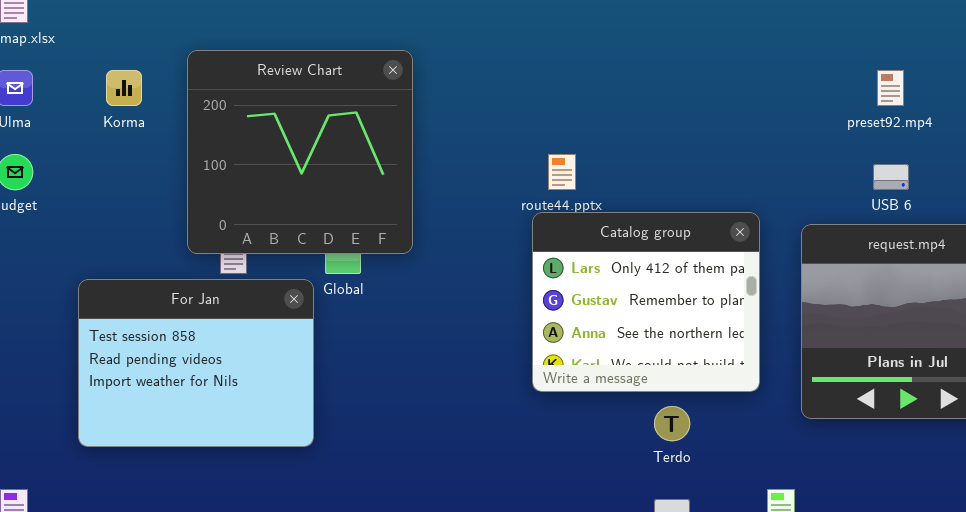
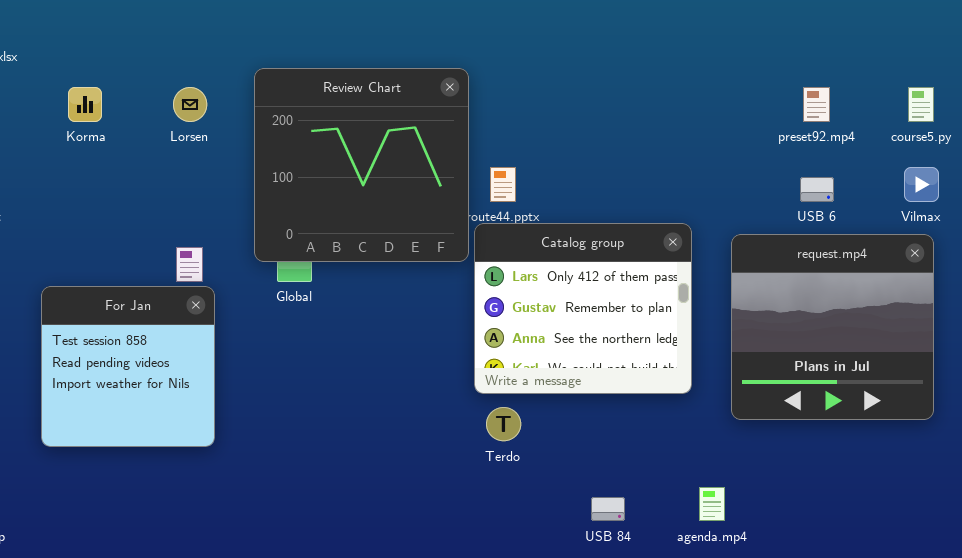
Review Chart: [187,50,413,254] -> [254,68,469,262], moved
For Jan: [78,279,314,447] -> [41,286,215,447], resized
Terdo: [654,406,690,441] -> [486,407,521,441], moved

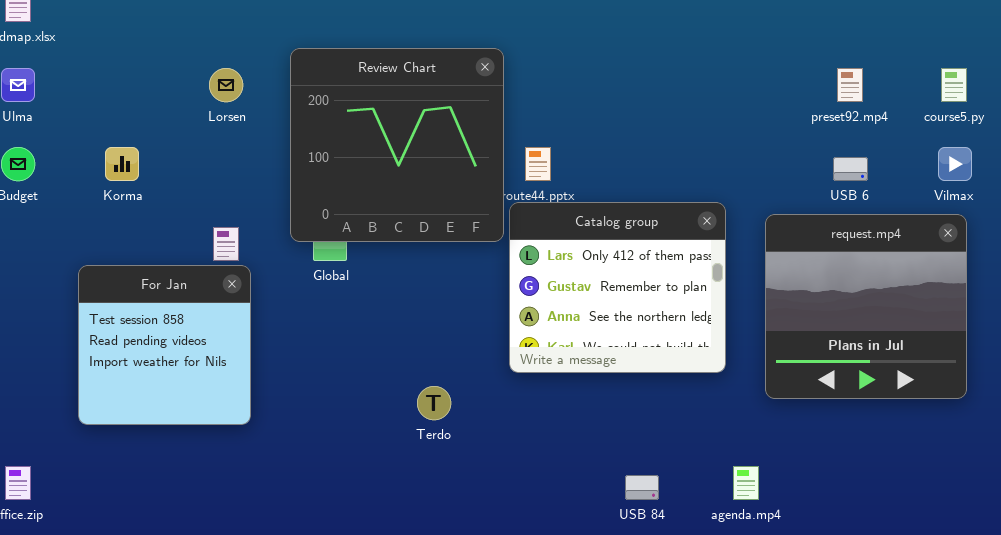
Korma: [68,87,102,122] -> [105,147,139,181], moved
Terdo: [486,407,521,441] -> [417,386,451,420], moved

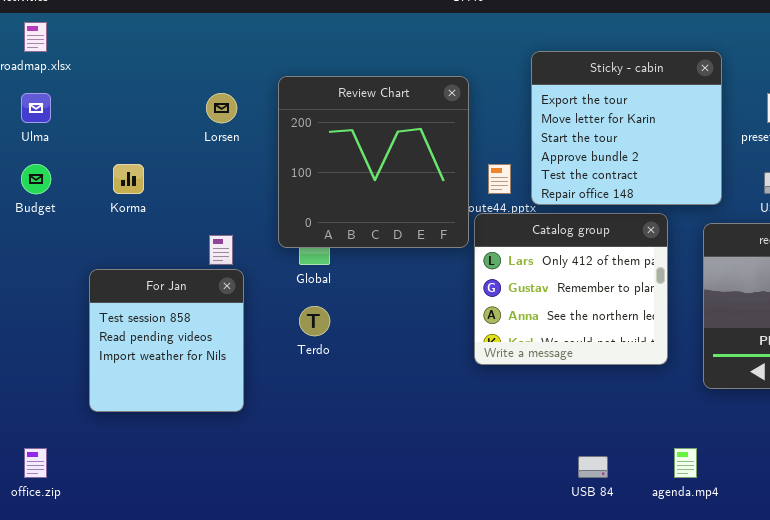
Sticky - cabin: none -> [531,51,722,205], opened
Terdo: [417,386,451,420] -> [299,306,330,336], moved

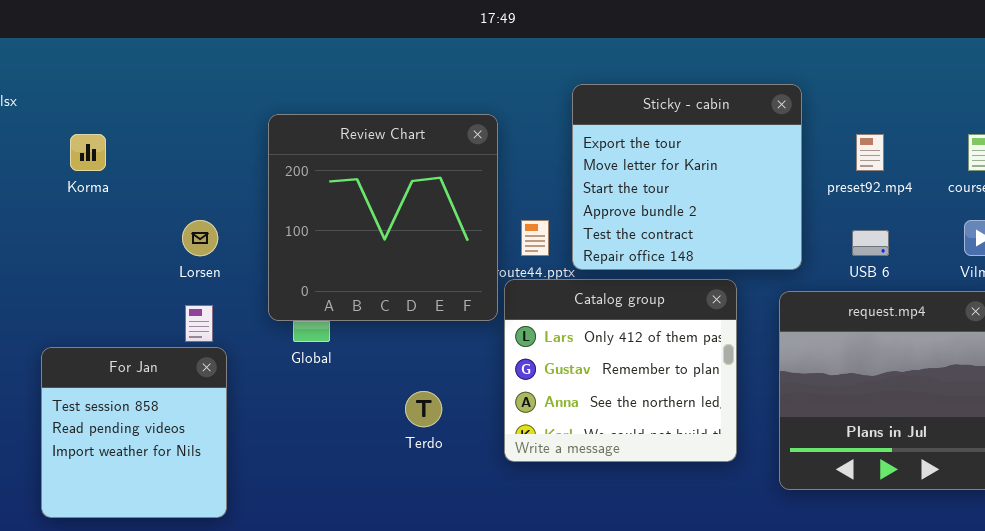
Lorsen: [206,93,237,123] -> [182,220,218,256], moved
Korma: [113,164,144,194] -> [70,134,106,171], moved
Terdo: [299,306,330,336] -> [405,391,442,427], moved

